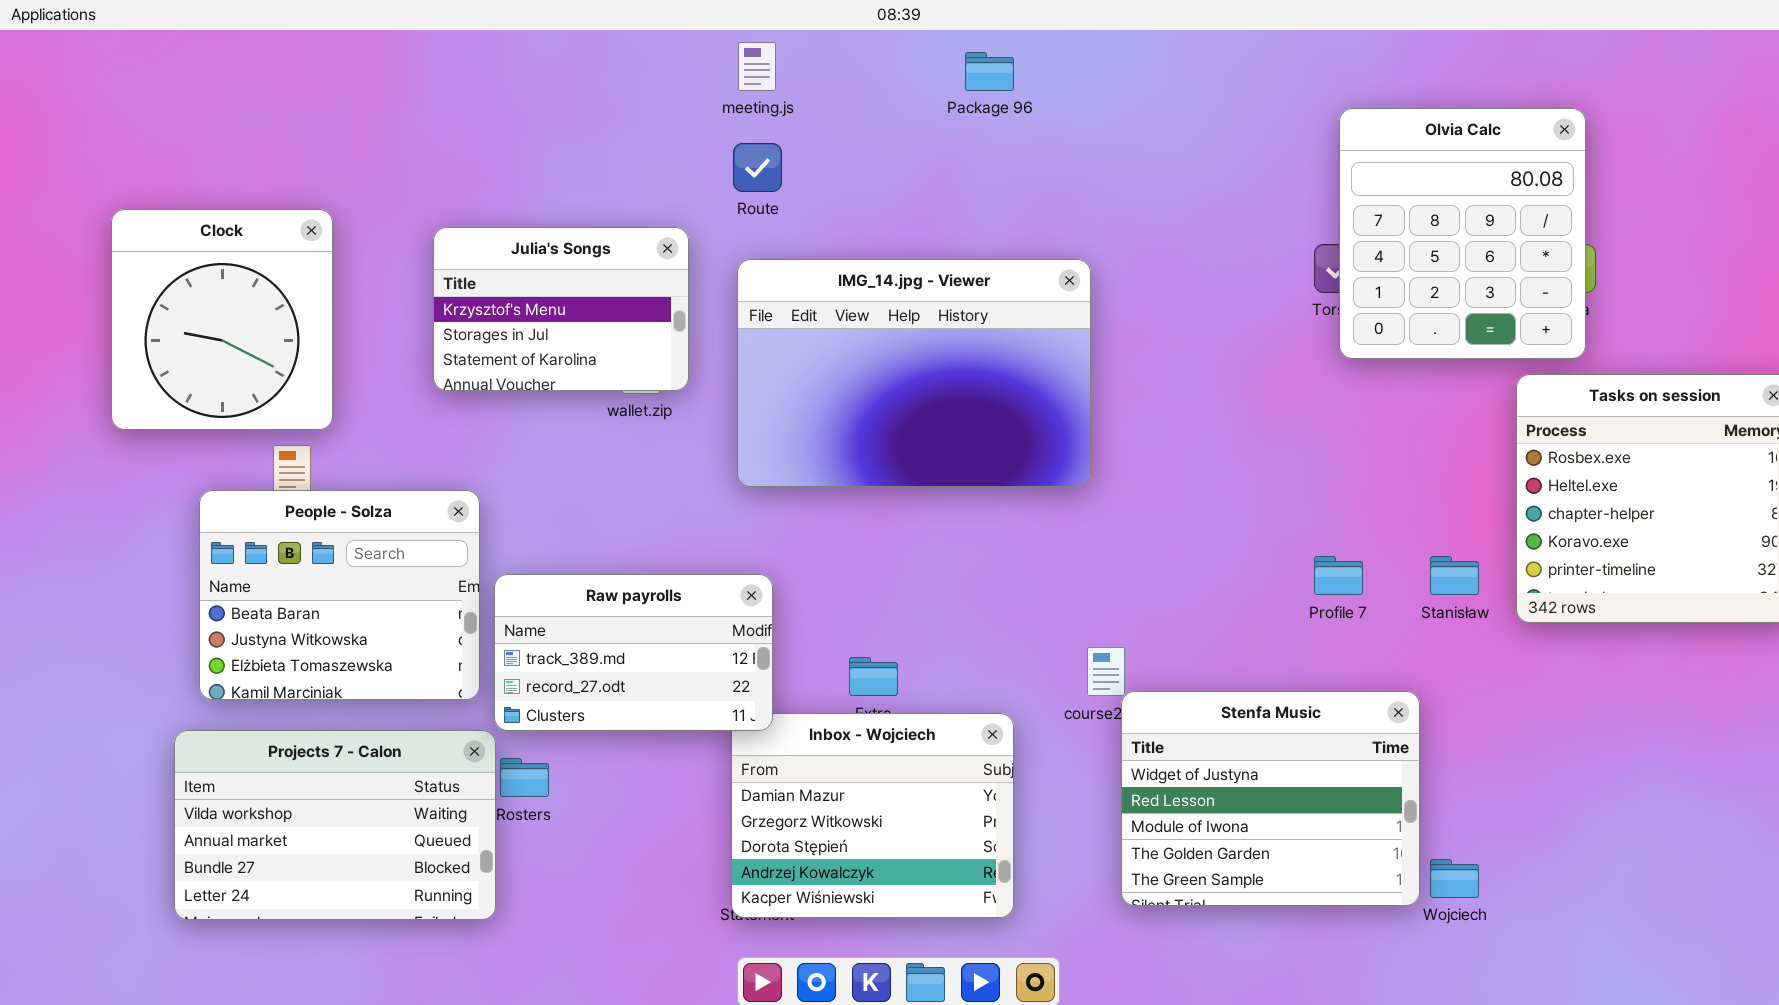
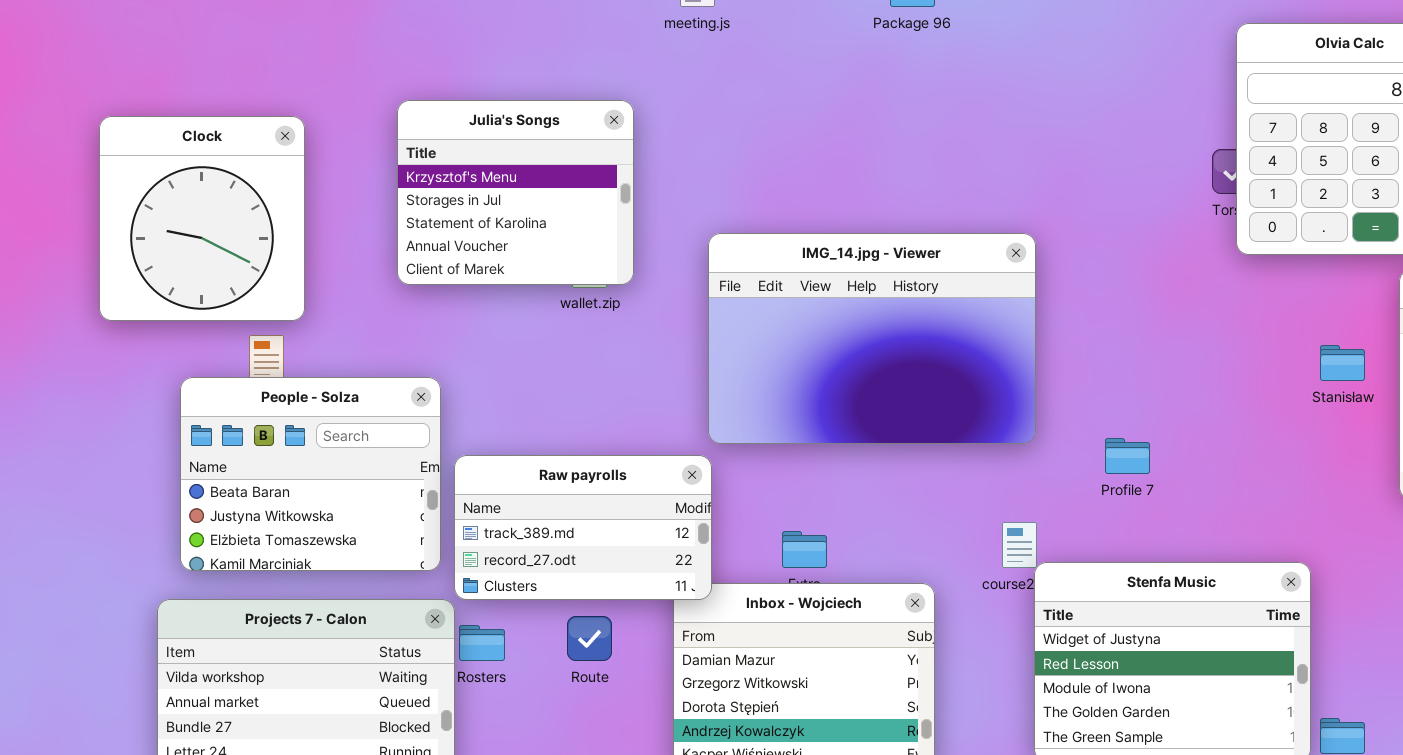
Route: [733,143,782,192] -> [567,616,612,661], moved
Julia's Songs: [433,227,689,391] -> [397,100,634,285], resized
IMG_14.jpg - Viewer: [737,259,1091,487] -> [708,233,1036,444], moved
Profile 7: [1314,556,1363,595] -> [1105,438,1150,474], moved
Stanisław: [1430,556,1479,595] -> [1320,345,1365,381], moved

